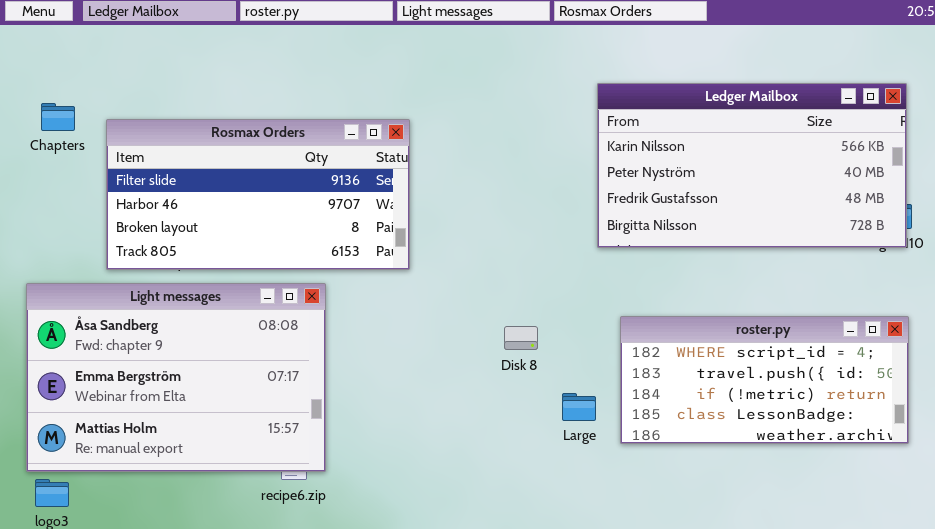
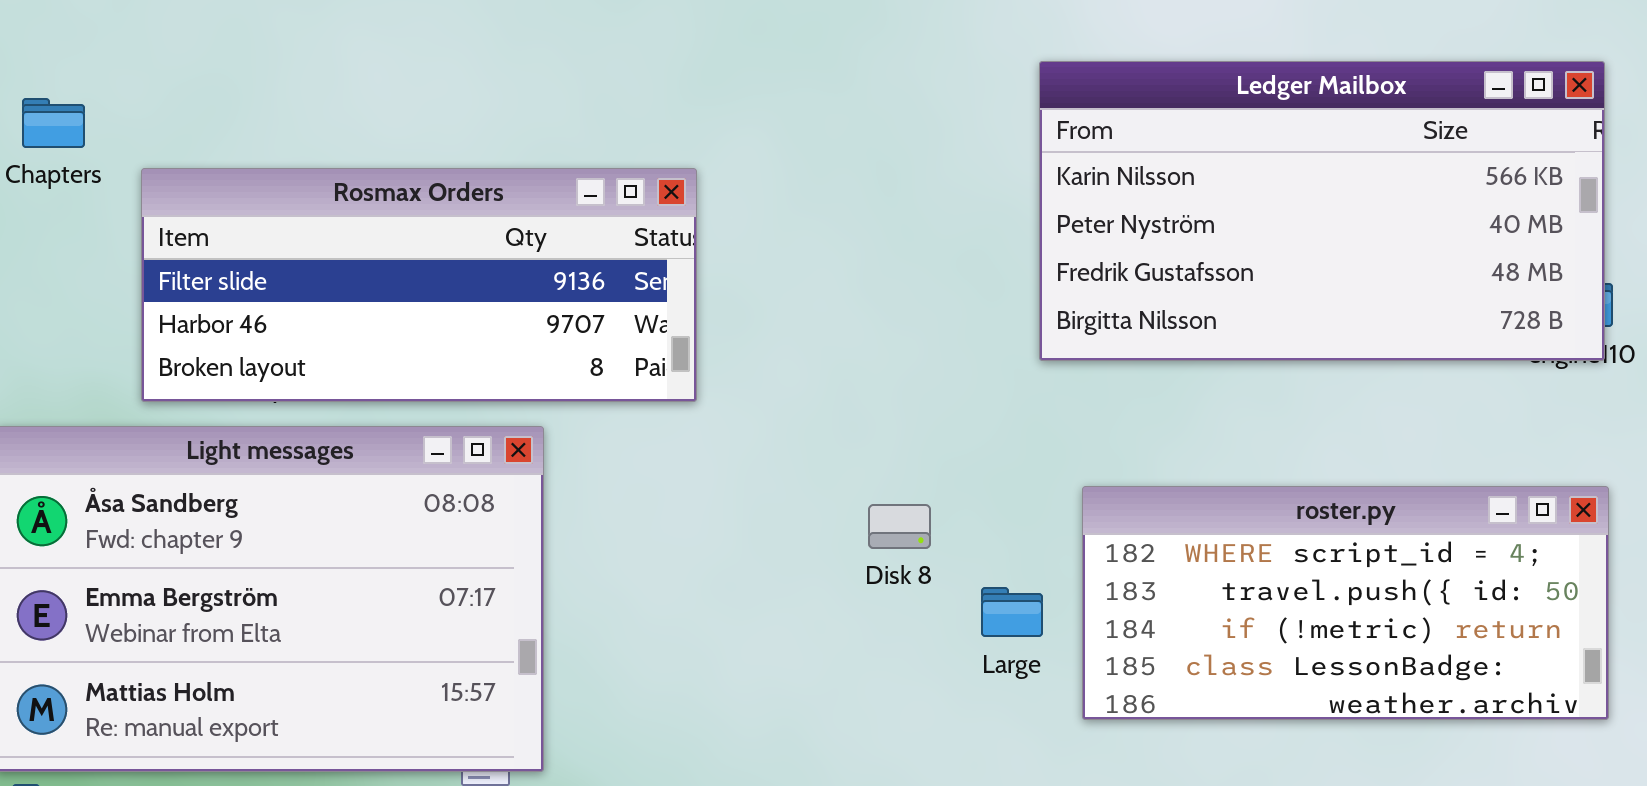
Rosmax Orders: [106,119,410,270] -> [141,168,697,402], resized
Large: [562,393,596,421] -> [981,587,1043,637], moved

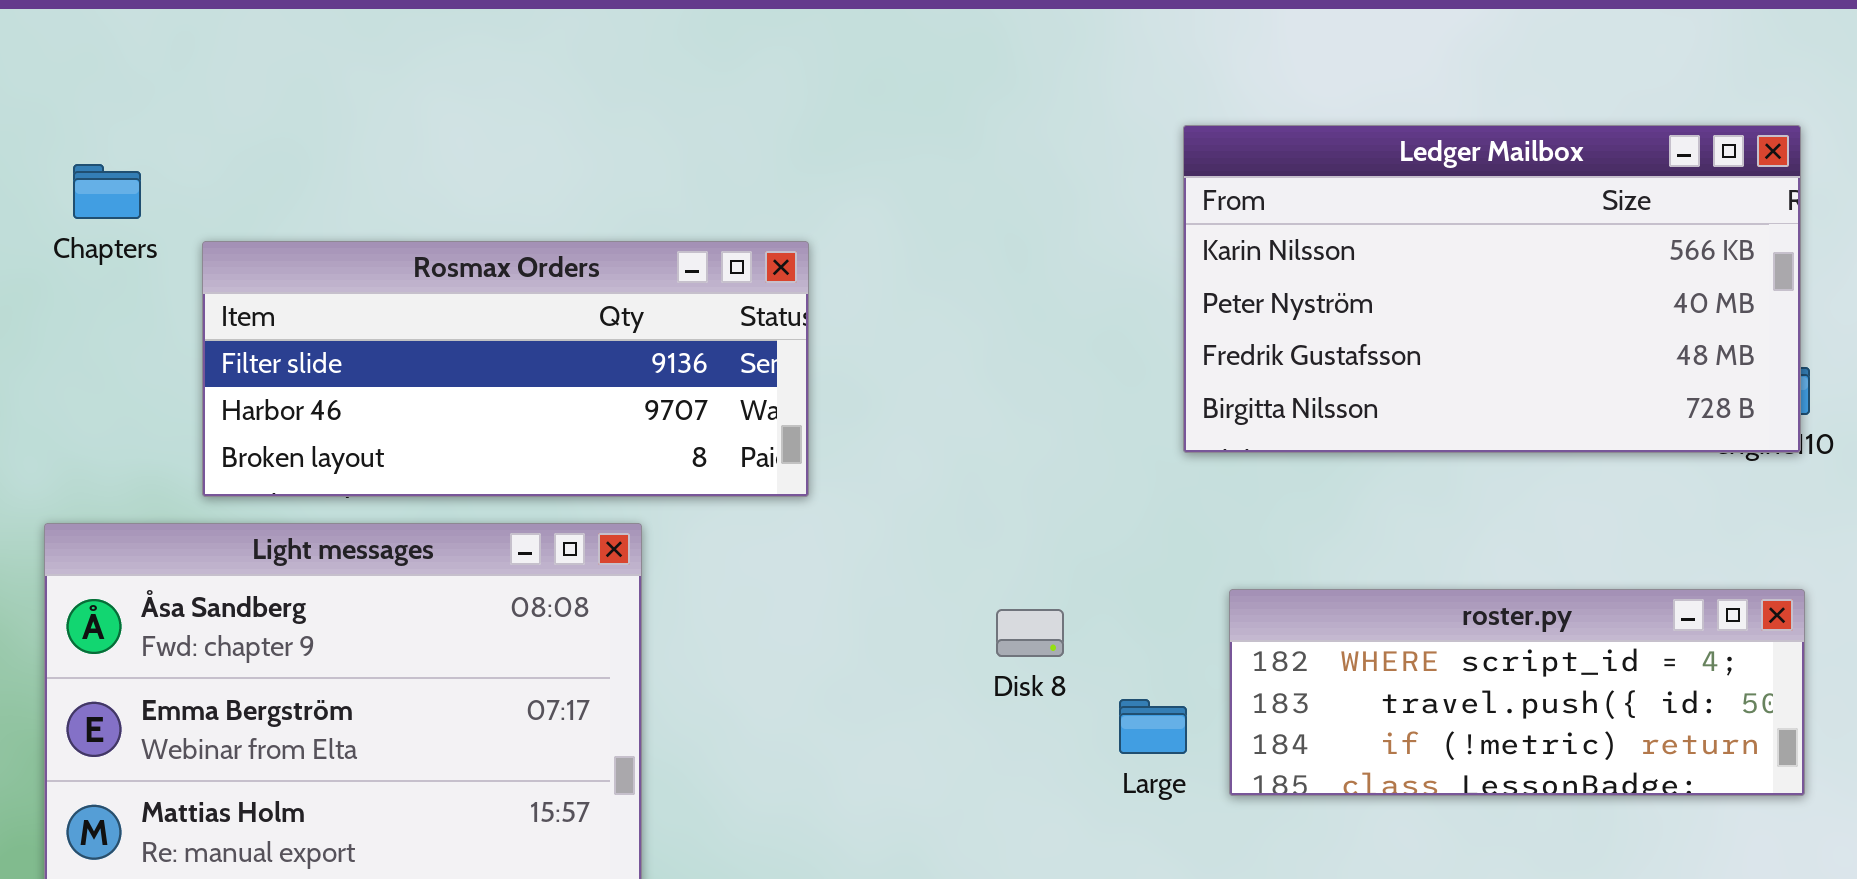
roster.py: [1082,486,1609,720] -> [1229,589,1805,796], resized

